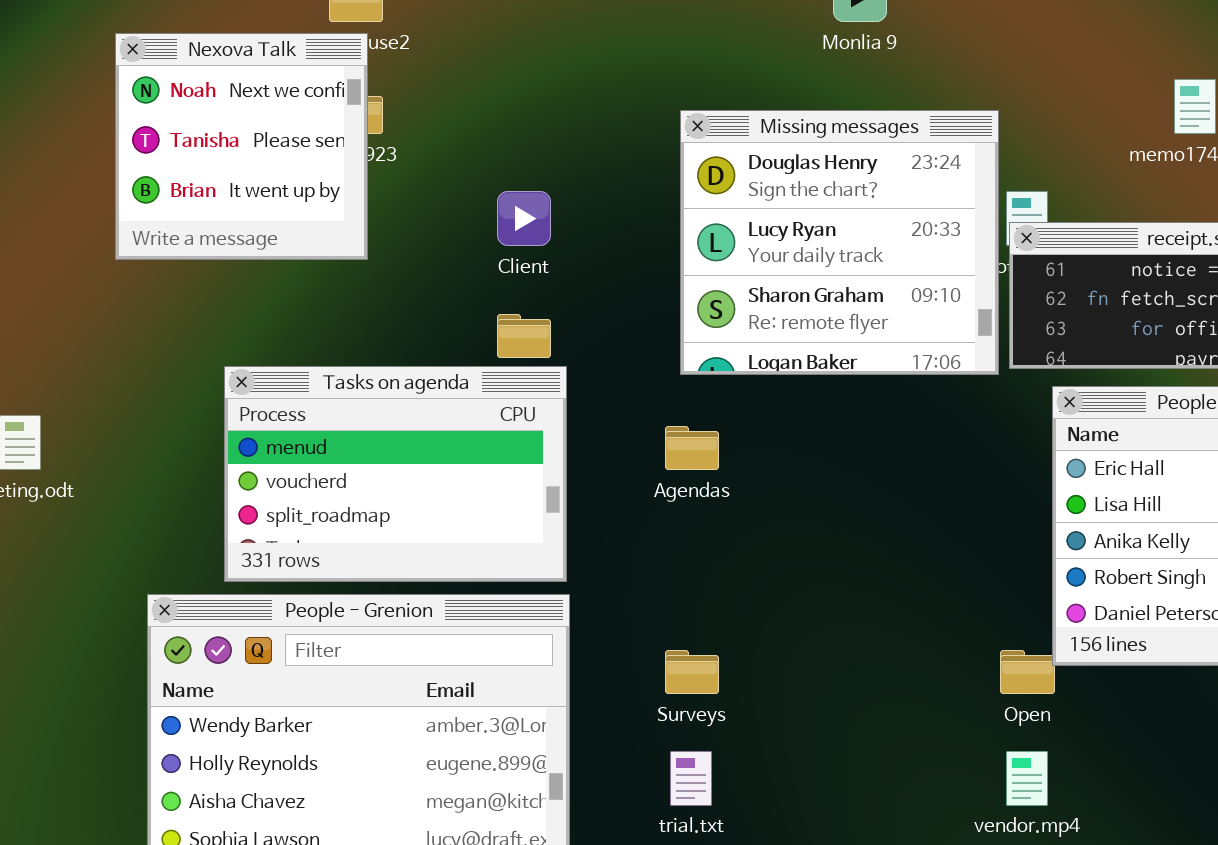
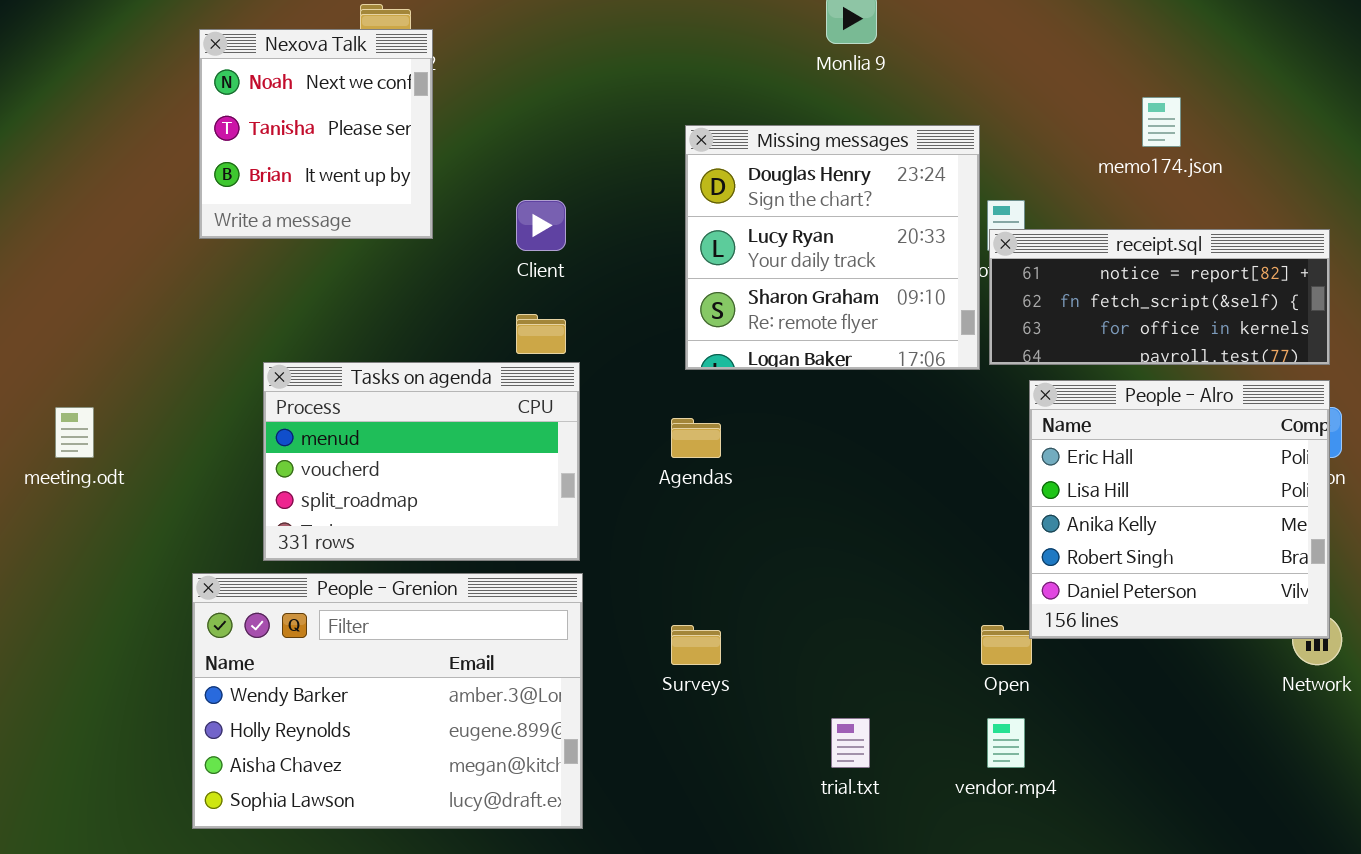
Nexova Talk: [115,33,368,260] -> [199,29,433,239], moved
trial.txt: [670,751,712,806] -> [831,718,870,768], moved

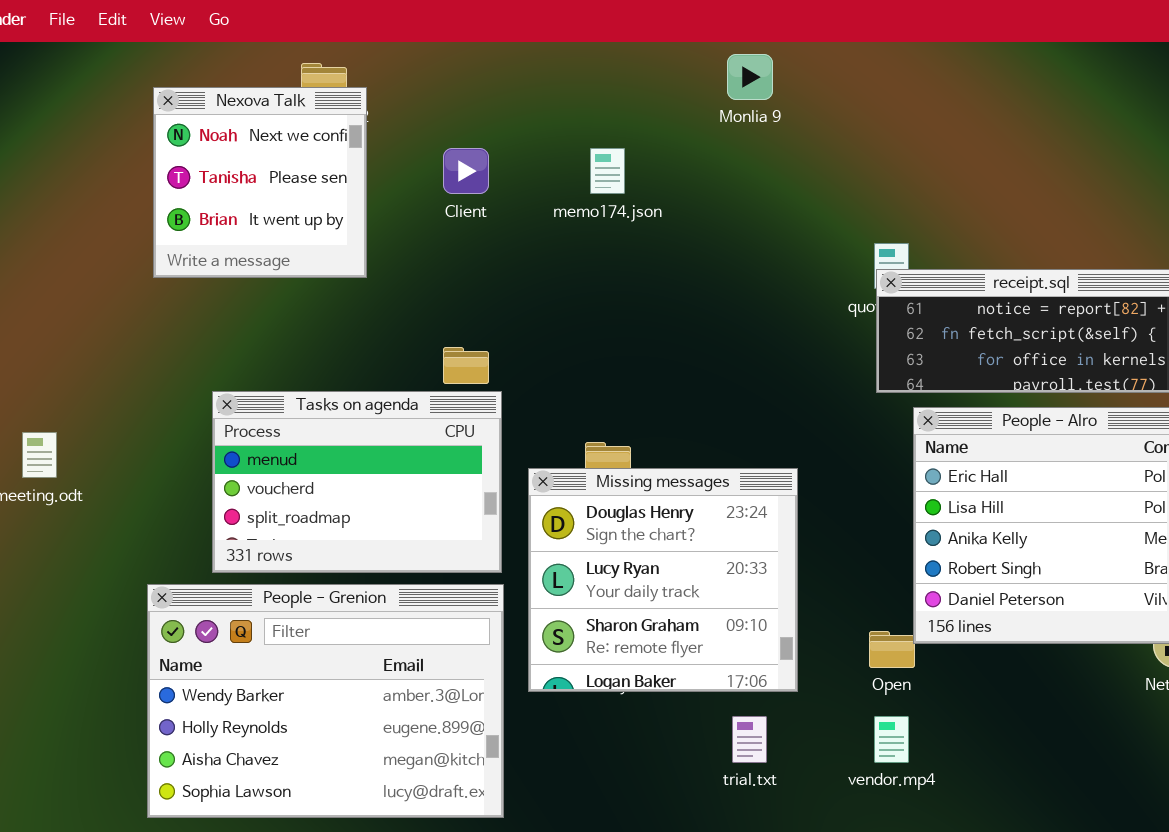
memo174.json: [1142,97,1181,147] -> [590,148,625,194], moved
Missing messages: [685,125,980,370] -> [528,468,798,692], moved
Client: [516,200,566,251] -> [443,148,489,194], moved

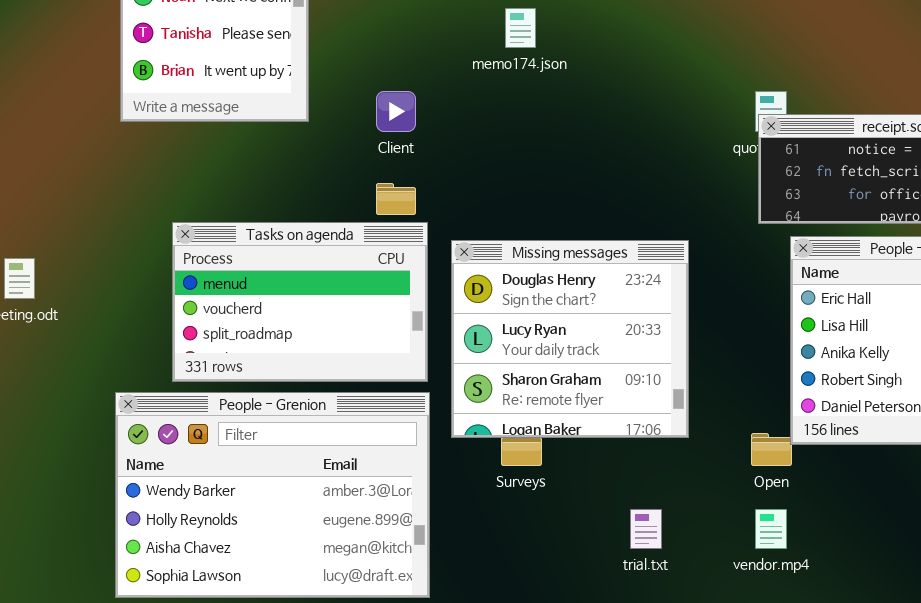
Client: [443,148,489,194] -> [376,91,416,132], moved
Missing messages: [528,468,798,692] -> [451,240,689,438], moved

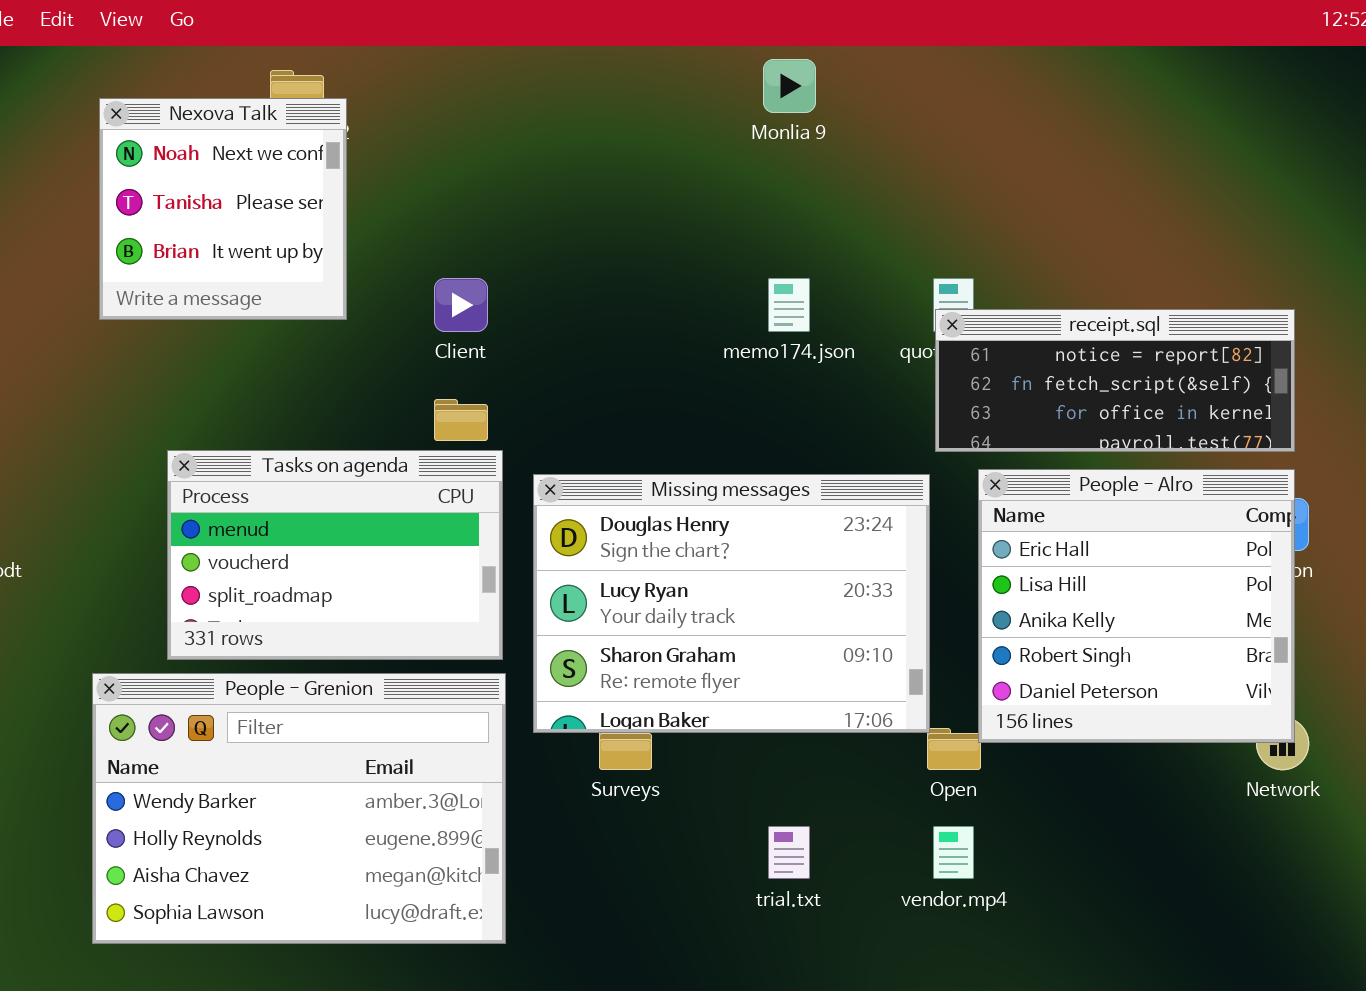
memo174.json: [505,8,536,48] -> [768,278,810,332], moved
Missing messages: [451,240,689,438] -> [533,474,930,733], resized

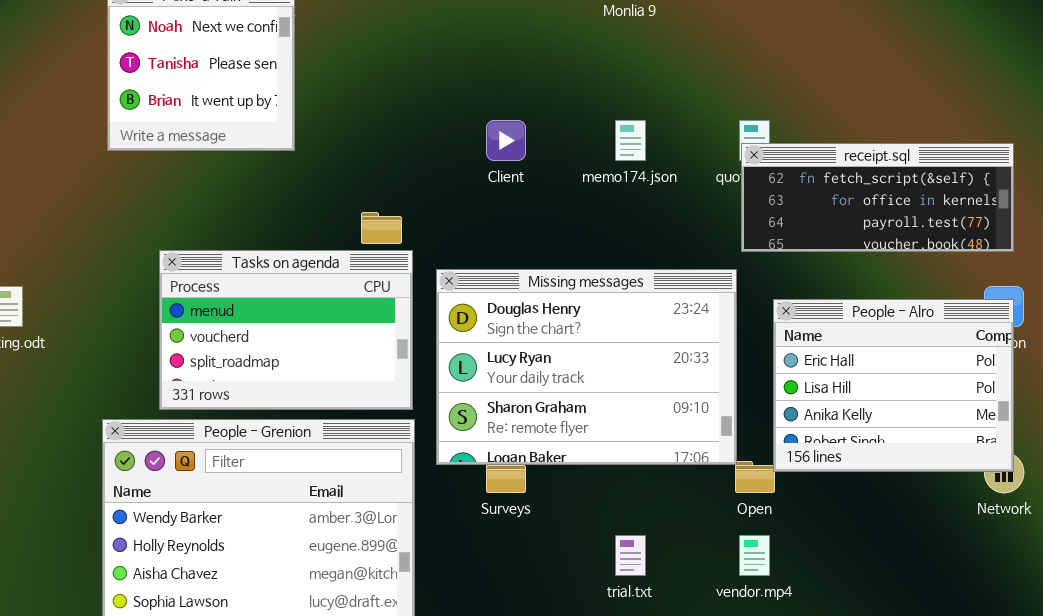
Client: [434,278,488,332] -> [486,120,526,161], moved
receipt.sql: [935,309,1295,452] -> [741,143,1014,252], scrolled down 1 row
People - Alro: [978,469,1295,743] -> [773,299,1014,472], resized

